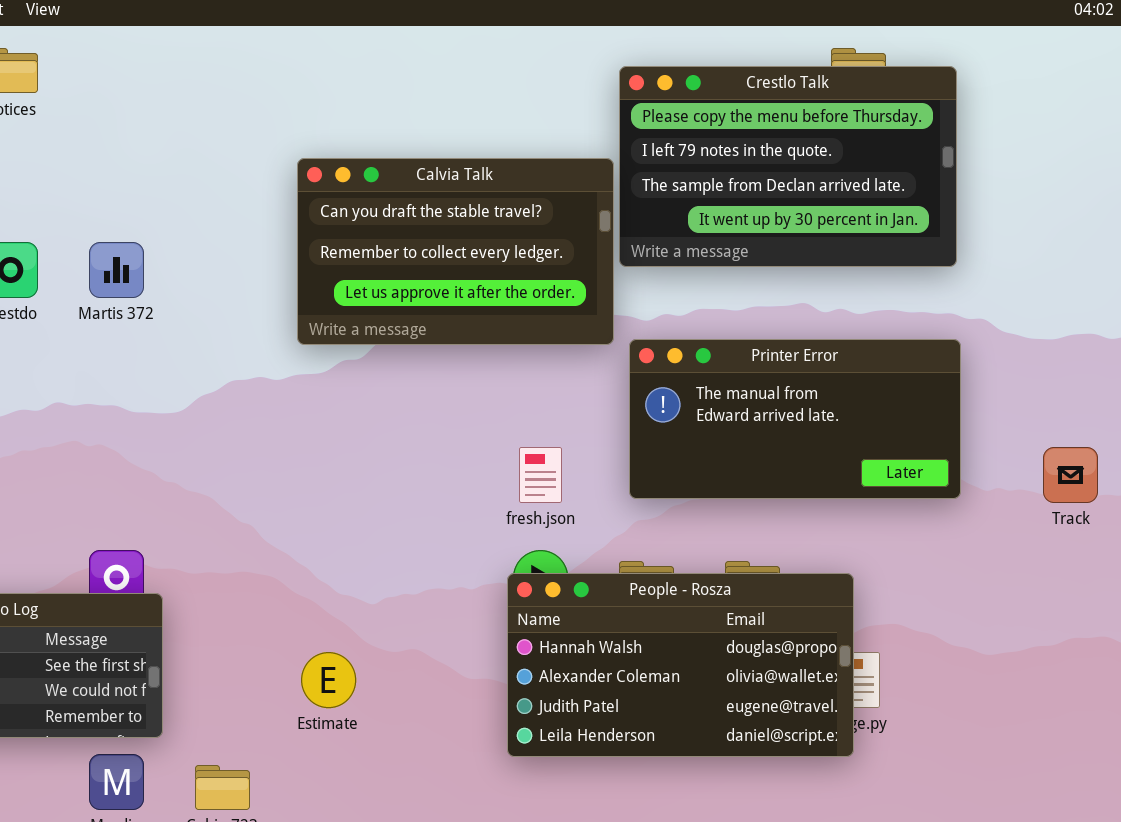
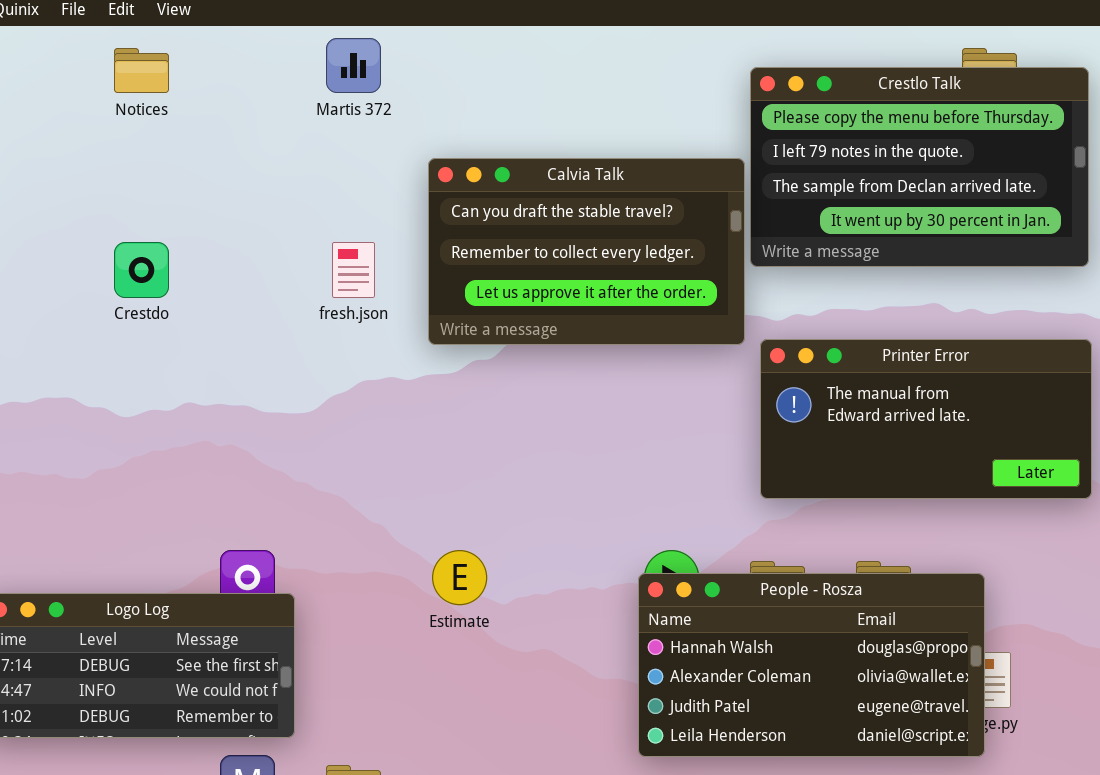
Martis 372: [89,242,144,298] -> [326,38,381,93], moved
fresh.json: [519,447,562,503] -> [332,242,375,298], moved
Estimate: [301,652,356,708] -> [432,550,487,605], moved

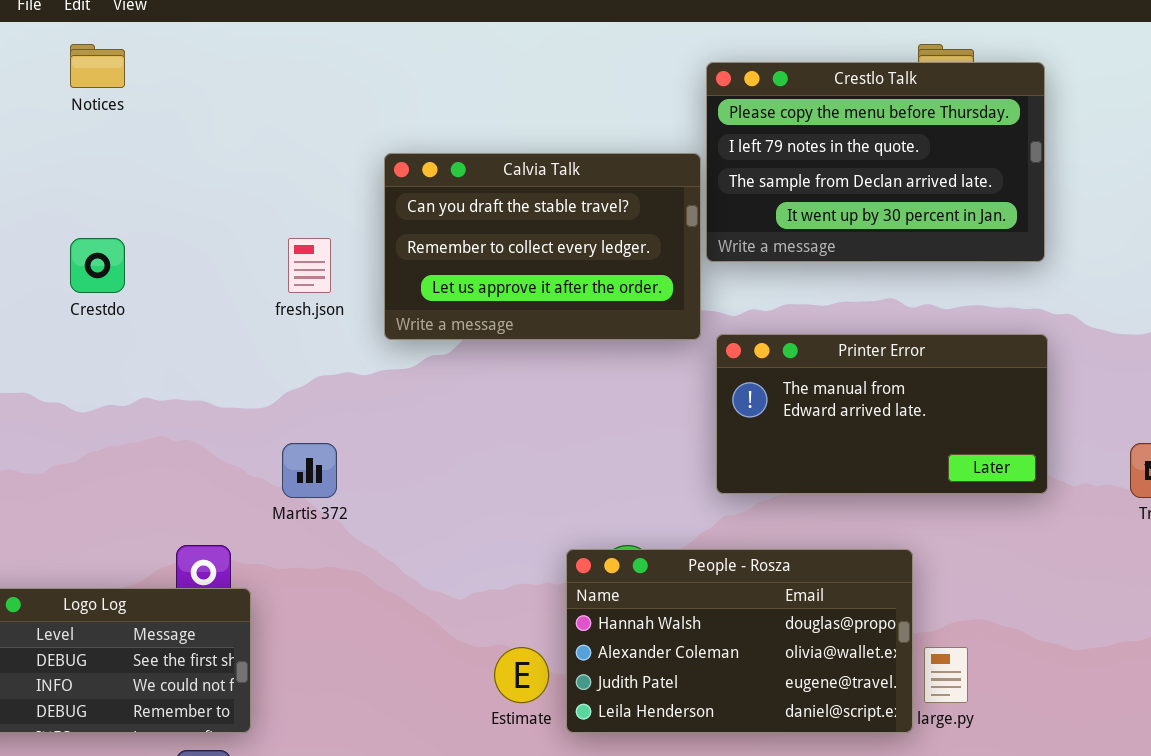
Martis 372: [326,38,381,93] -> [282,443,337,498], moved
Estimate: [432,550,487,605] -> [494,647,549,703], moved
People - Rosza: [638,573,985,757] -> [566,549,913,733], moved

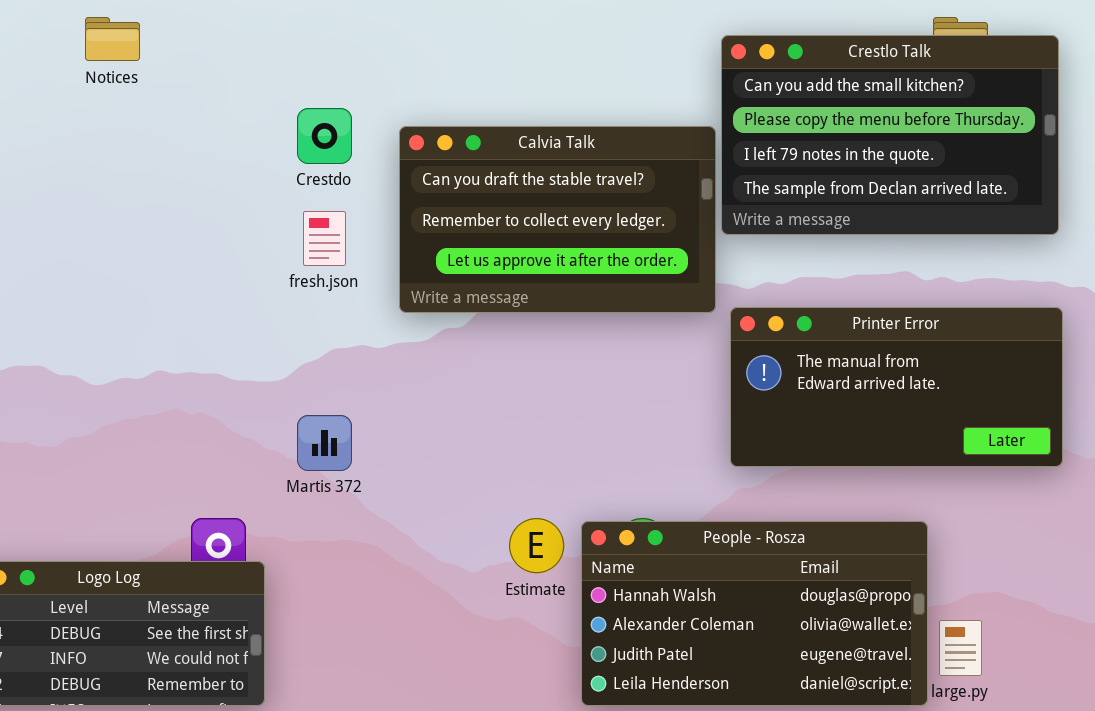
Crestlo Talk: [706,62,1045,262] -> [721,35,1059,235], scrolled up 1 row
Crestdo: [70,238,125,293] -> [297,108,352,164], moved
Estimate: [494,647,549,703] -> [509,518,564,573], moved

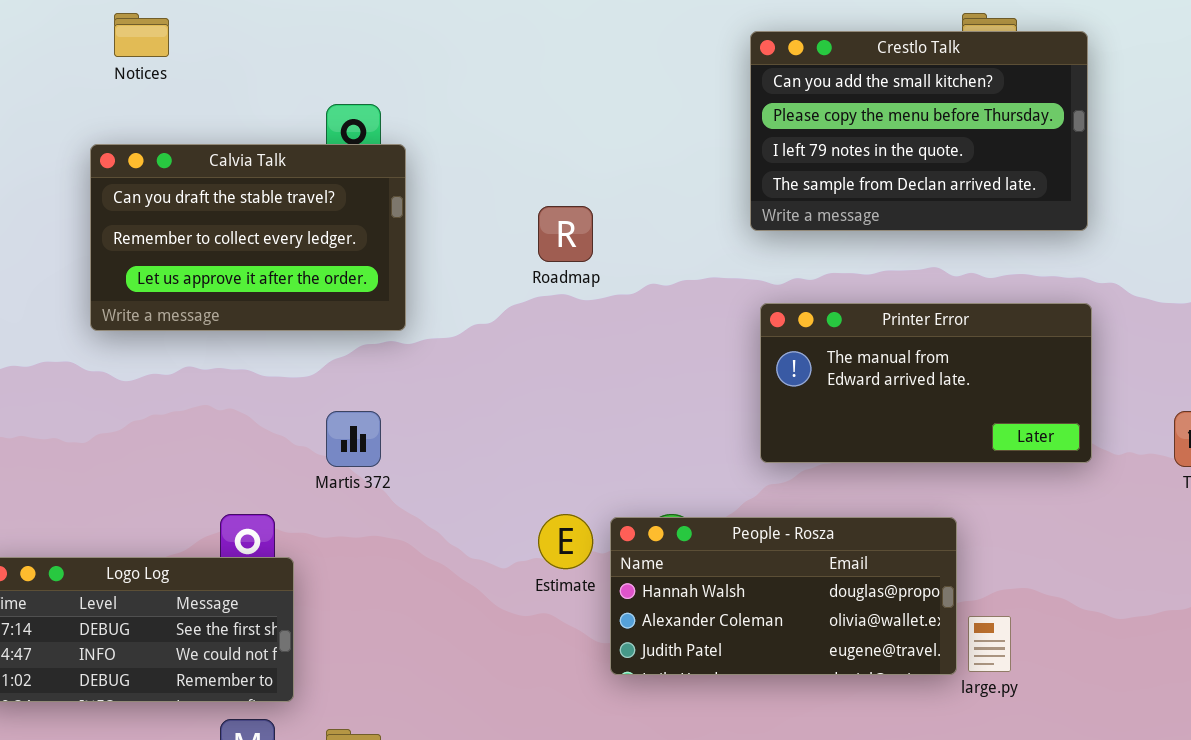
Calvia Talk: [399,126,716,313] -> [90,144,406,331], moved
People - Rosza: [581,521,928,706] -> [610,517,957,675], resized

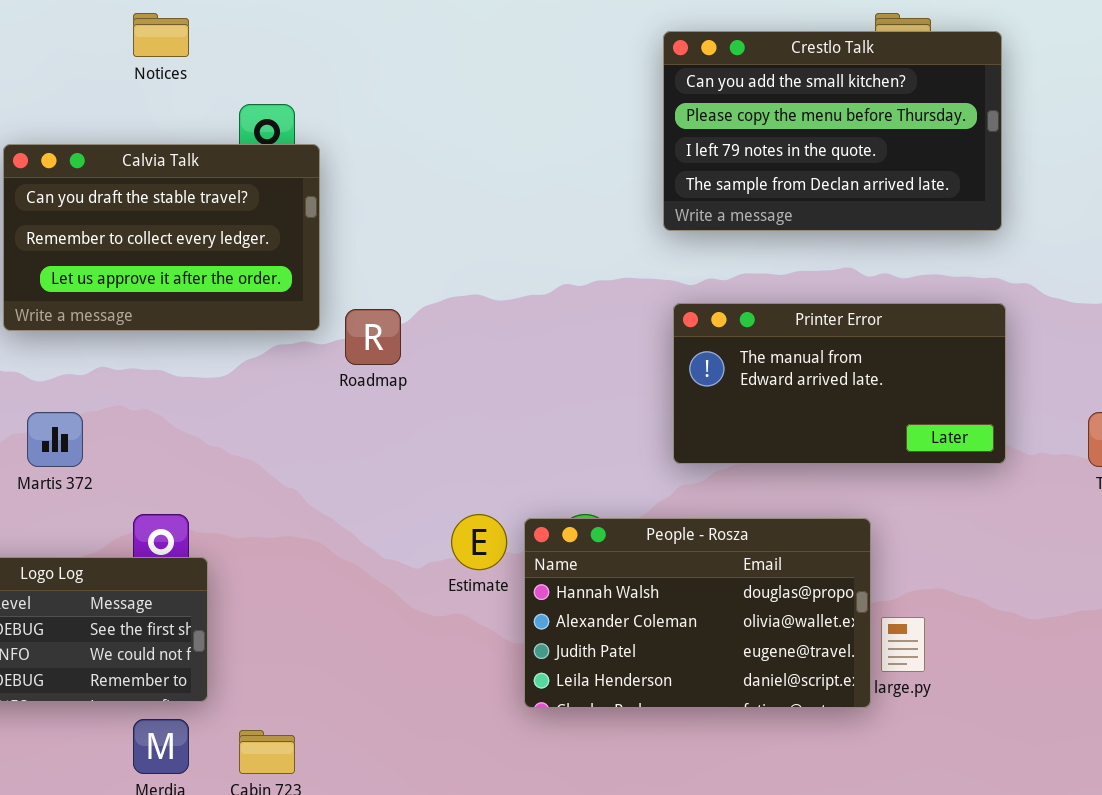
Notices: [114,13,169,57] -> [133,13,189,57], moved
Roadmap: [538,206,593,262] -> [345,309,401,365], moved
Martis 372: [326,411,381,467] -> [27,412,83,467], moved
People - Rosza: [610,517,957,675] -> [524,518,871,708], resized

